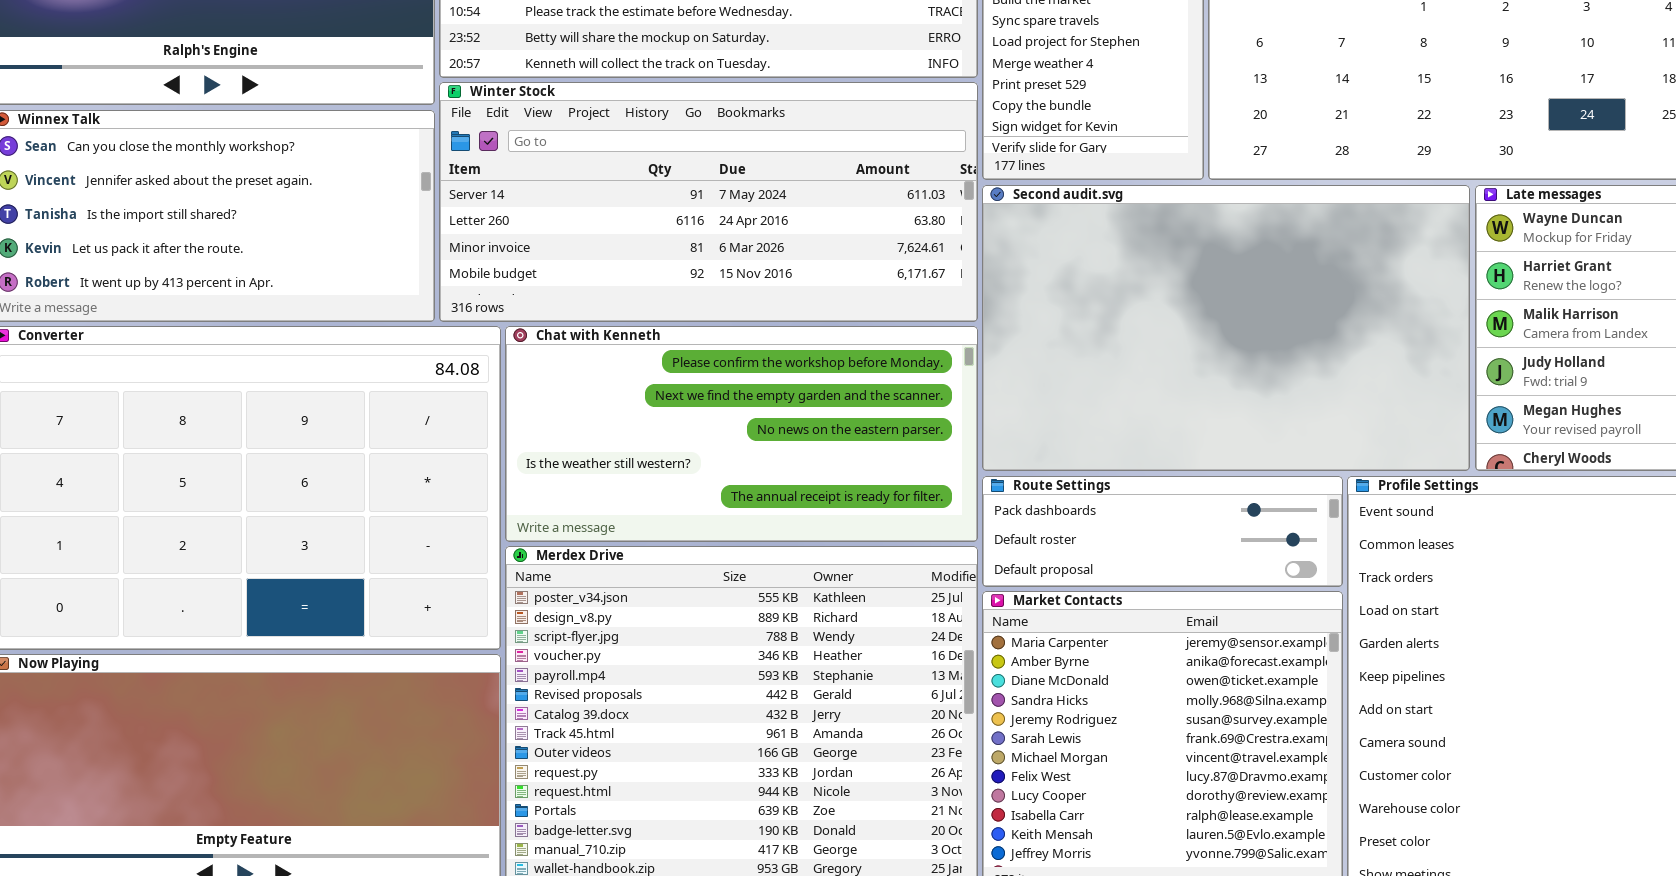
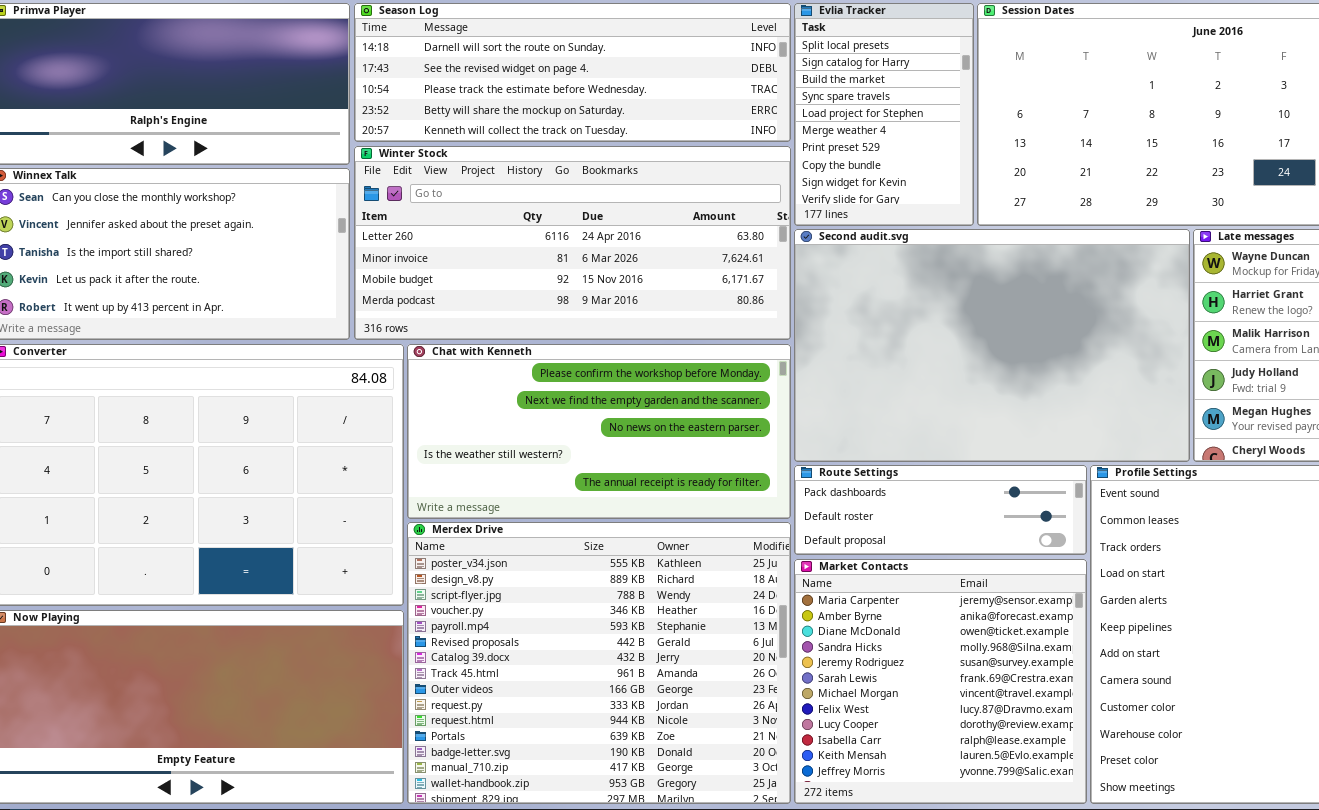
Winter Stock: [439,82,978,322] -> [354,146,791,340], scrolled down 1 row

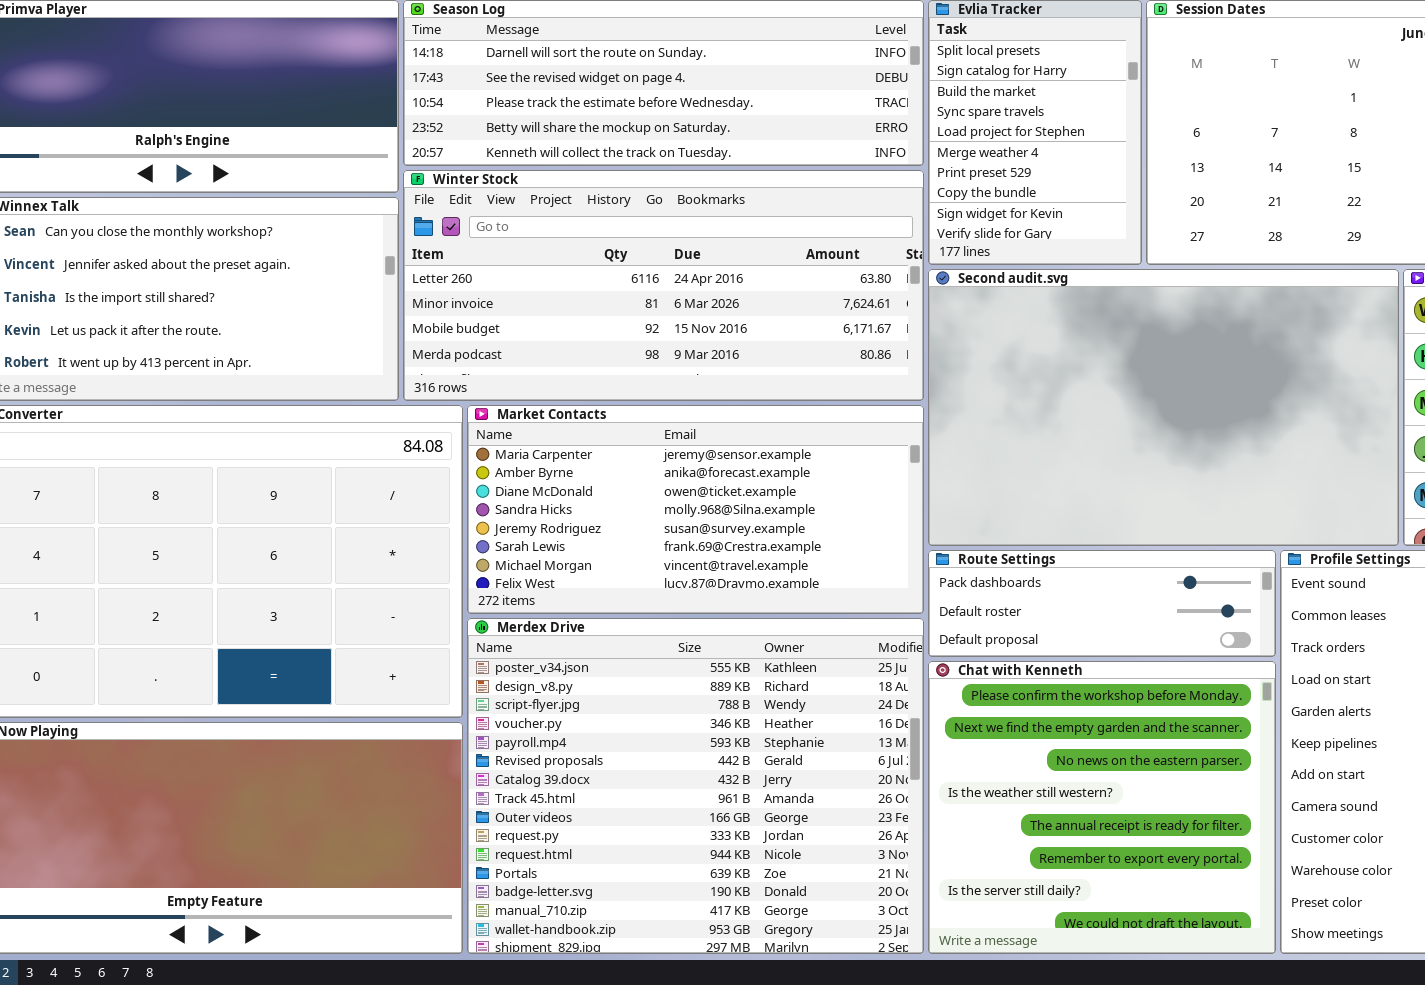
Chat with Kenneth: [407,344,791,519] -> [928,661,1276,954], moved, resized
Market Contacts: [794,559,1087,804] -> [467,405,924,614], moved, resized

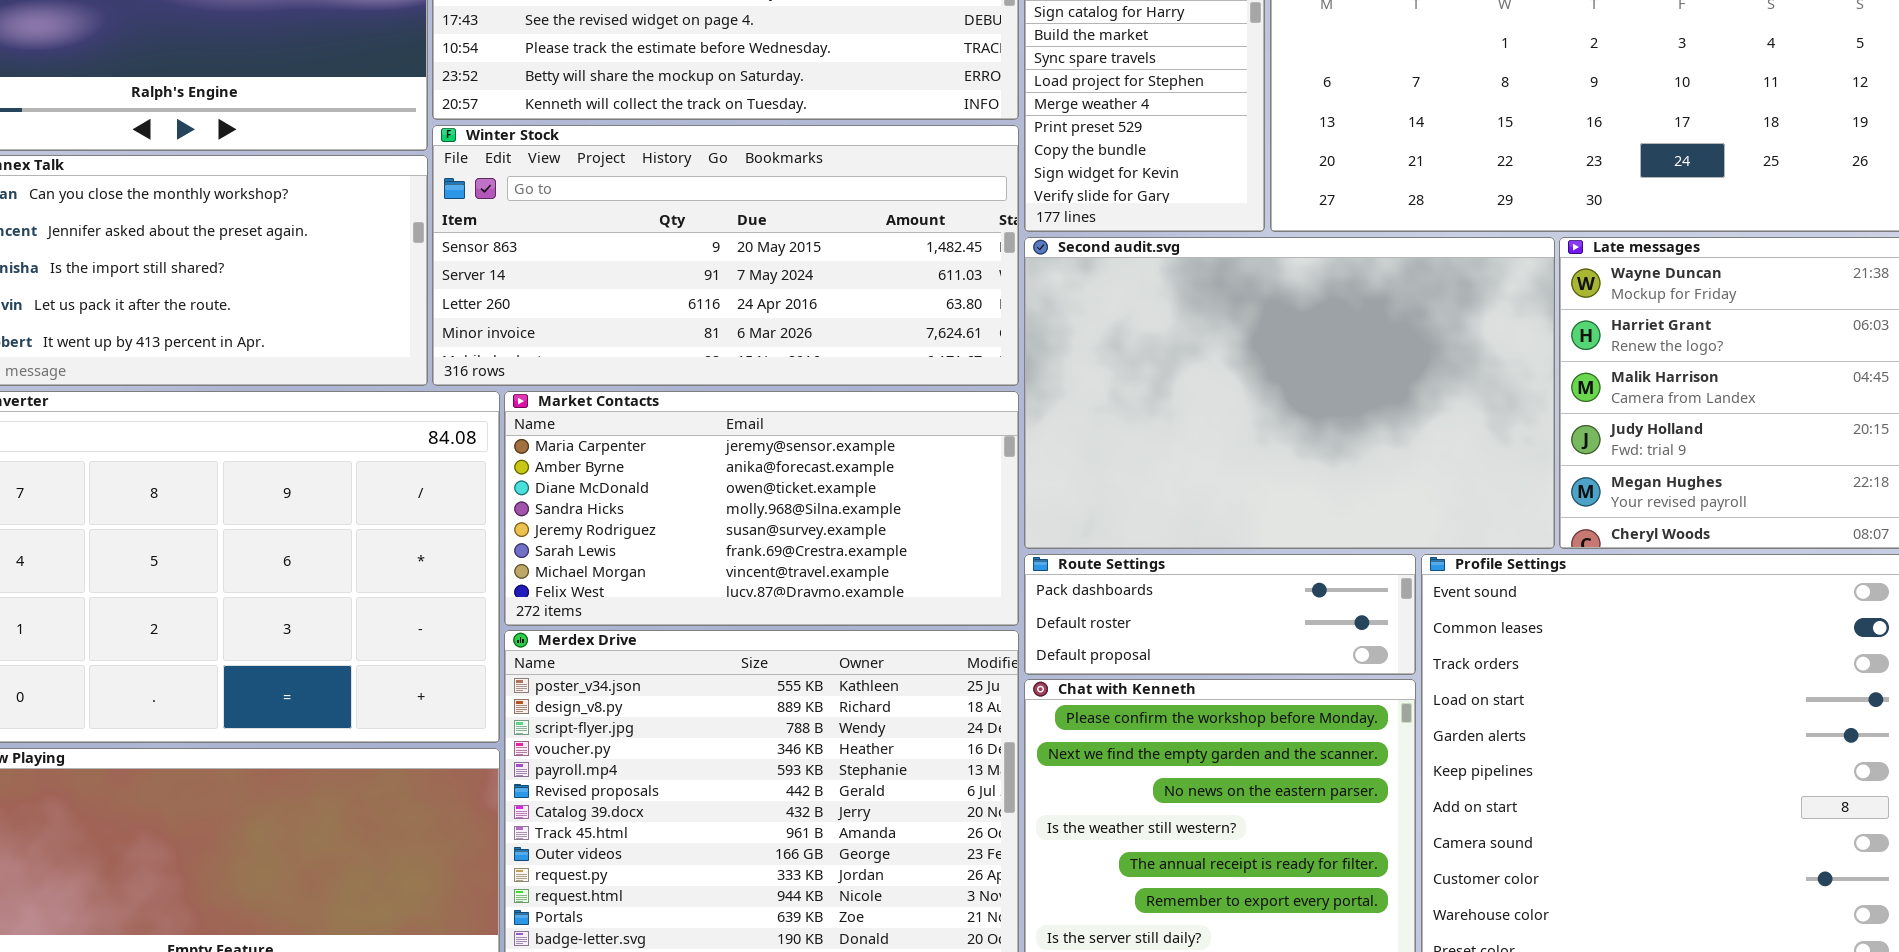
Winter Stock: [403,170,924,401] -> [432,125,1019,386], scrolled up 2 rows

